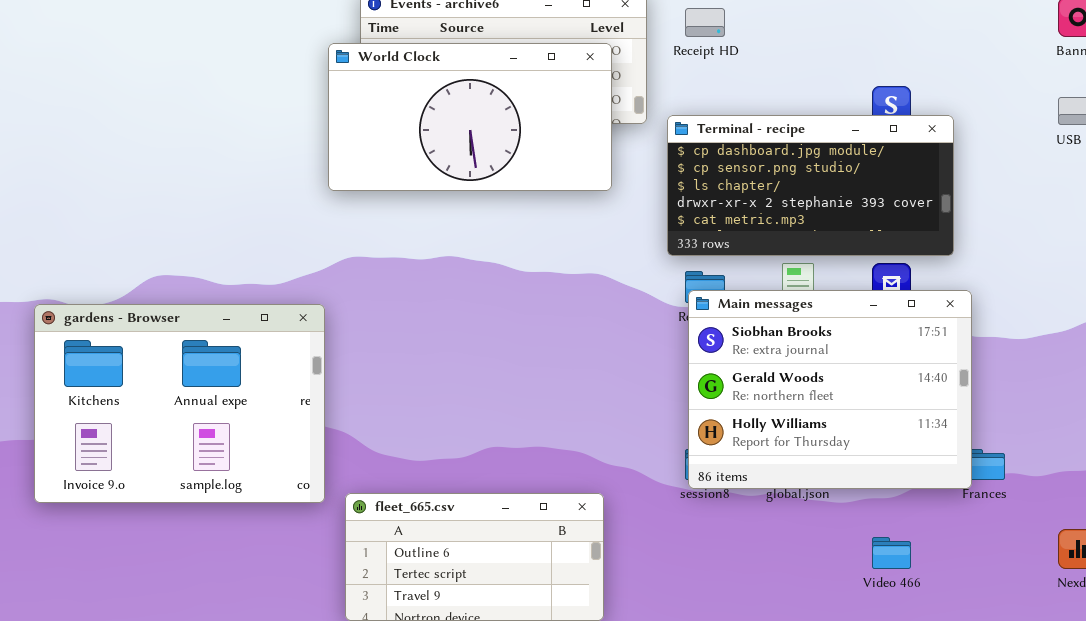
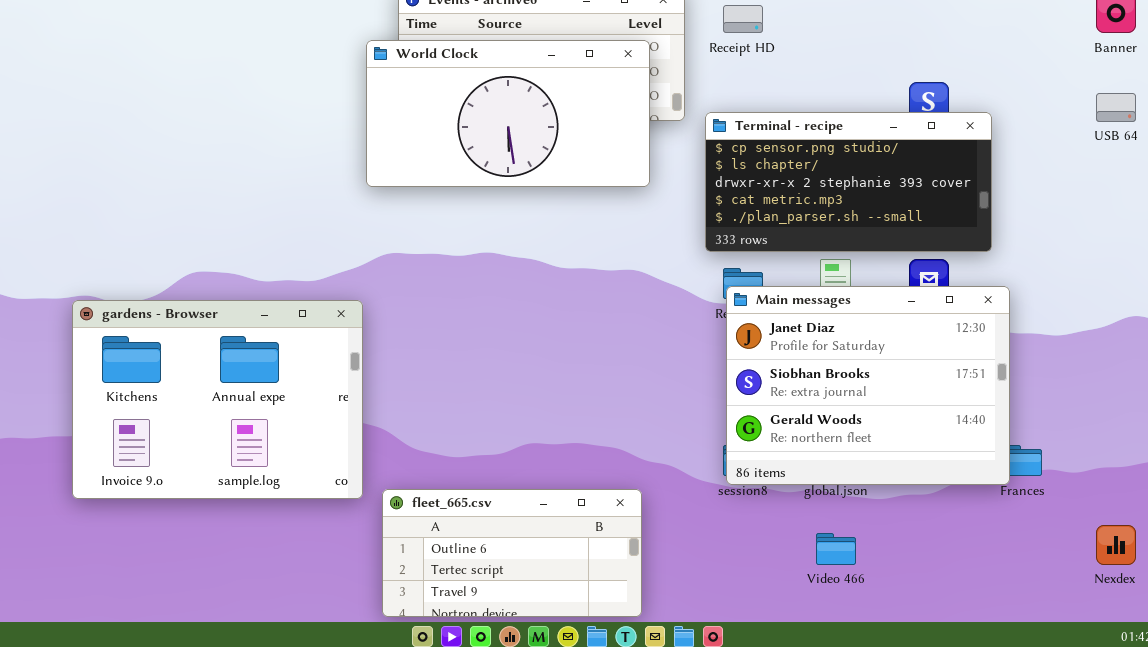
Terminal - recipe: [667,115,954,256] -> [705,112,992,252], scrolled down 1 row
Main messages: [688,290,972,489] -> [726,286,1010,485], scrolled up 1 row
Video 466: [872,537,911,569] -> [816,533,856,565], moved

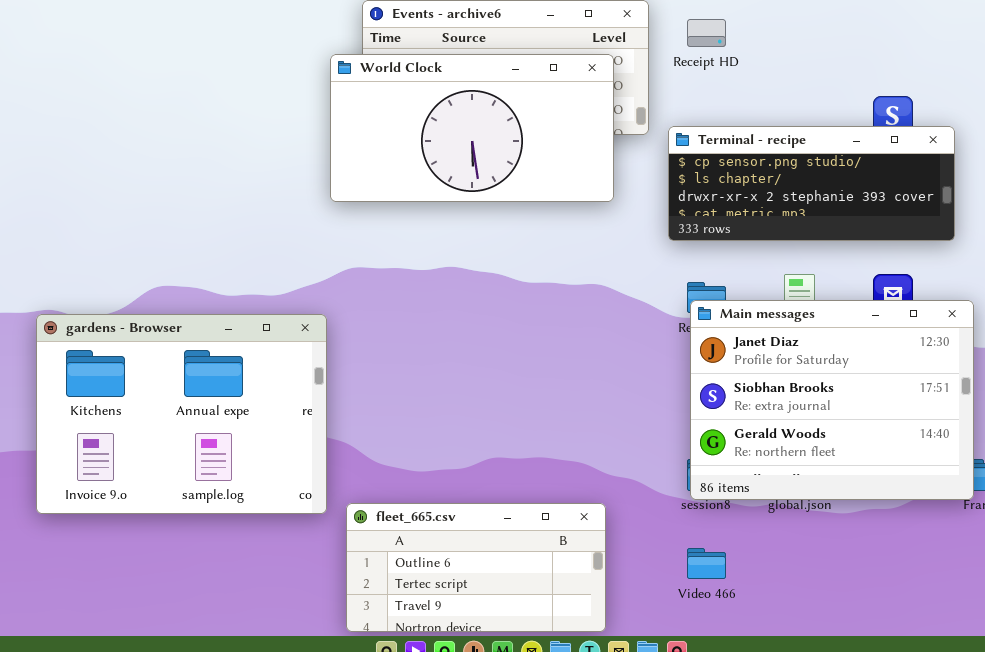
Terminal - recipe: [705,112,992,252] -> [668,126,955,241], resized
Video 466: [816,533,856,565] -> [687,548,726,579], moved

